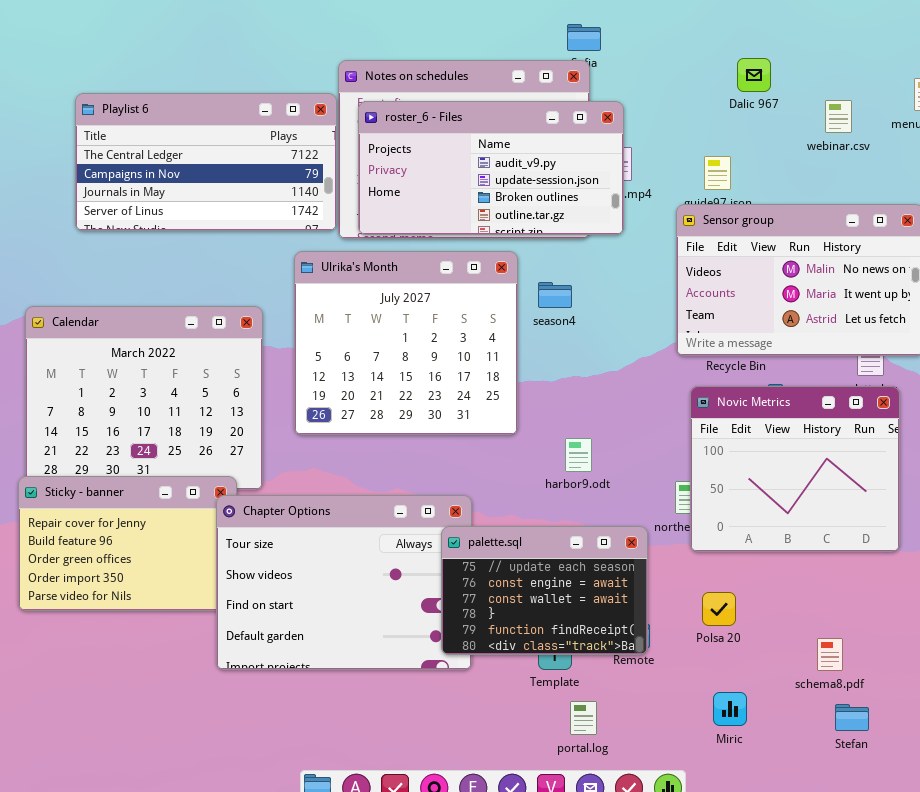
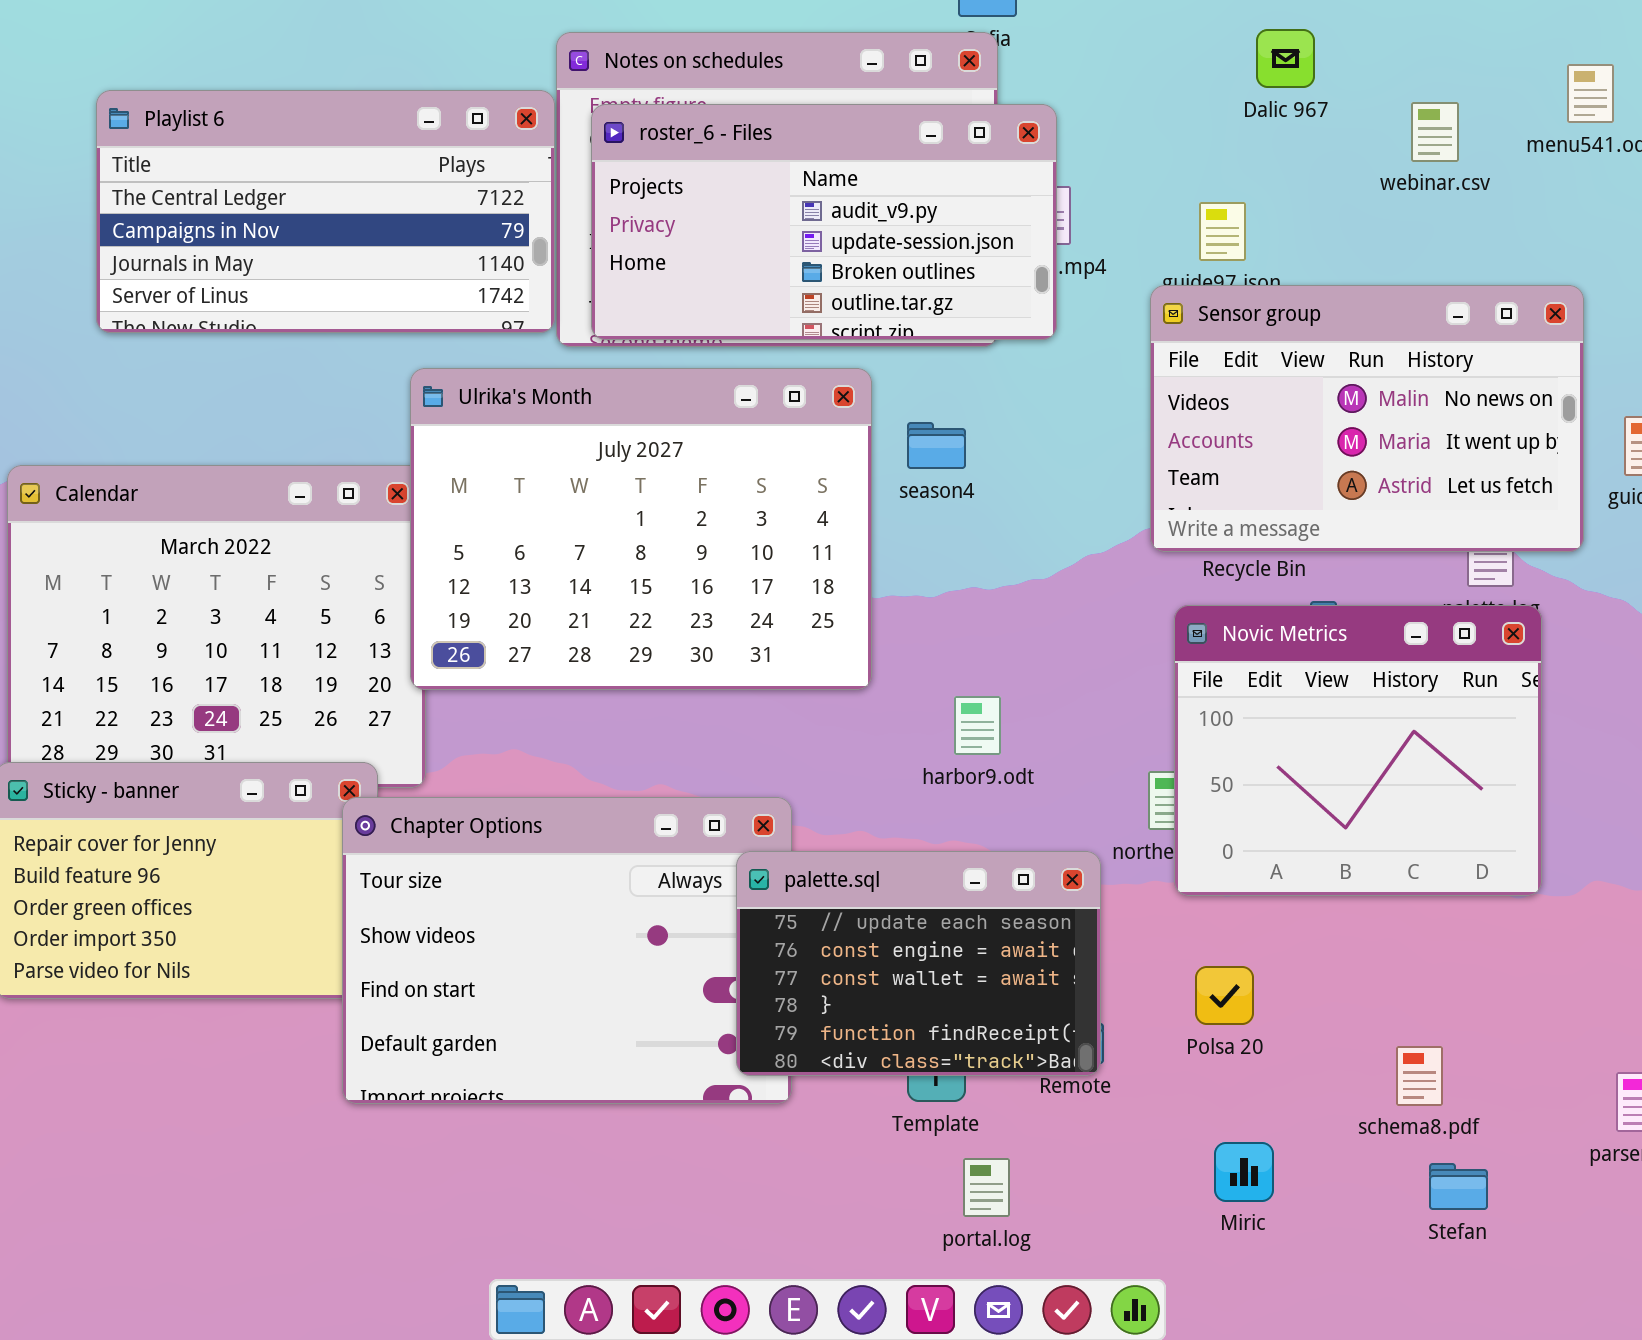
Ulrika's Month: [294,251,518,435] -> [410,368,872,690], resized

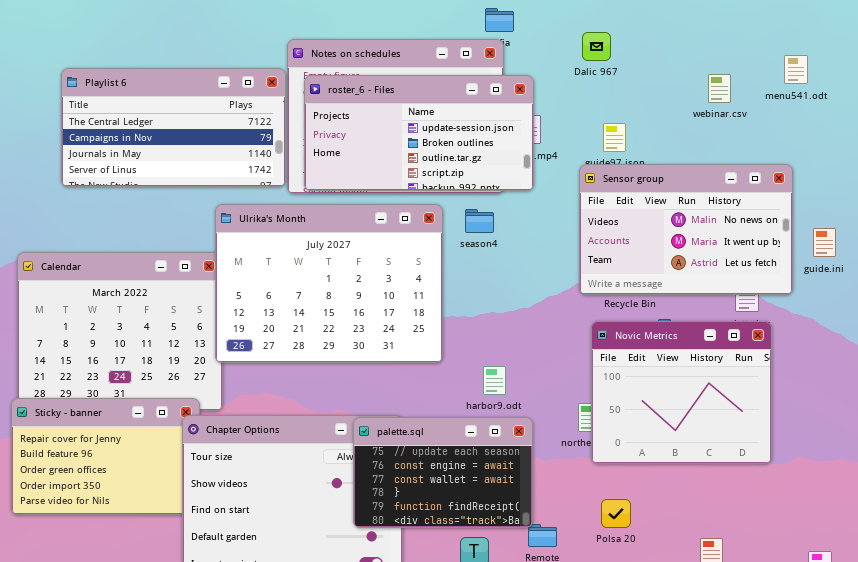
Dalic 967: [1256,29,1315,88] -> [582,32,611,61], moved
roster_6 - Files: [591,104,1057,340] -> [304,75,534,191], scrolled down 1 row
season4: [907,422,966,469] -> [465,209,494,233], moved
palette.sql: [736,851,1101,1076] -> [353,417,533,528], moved

